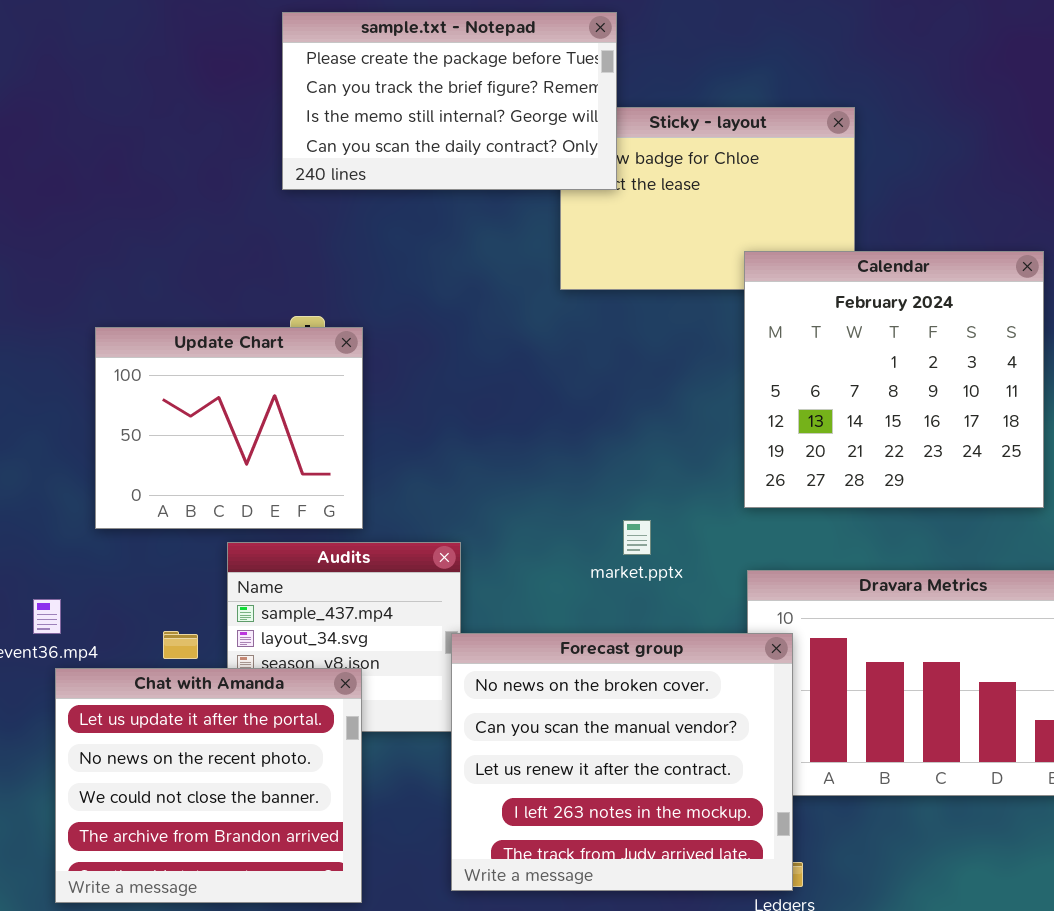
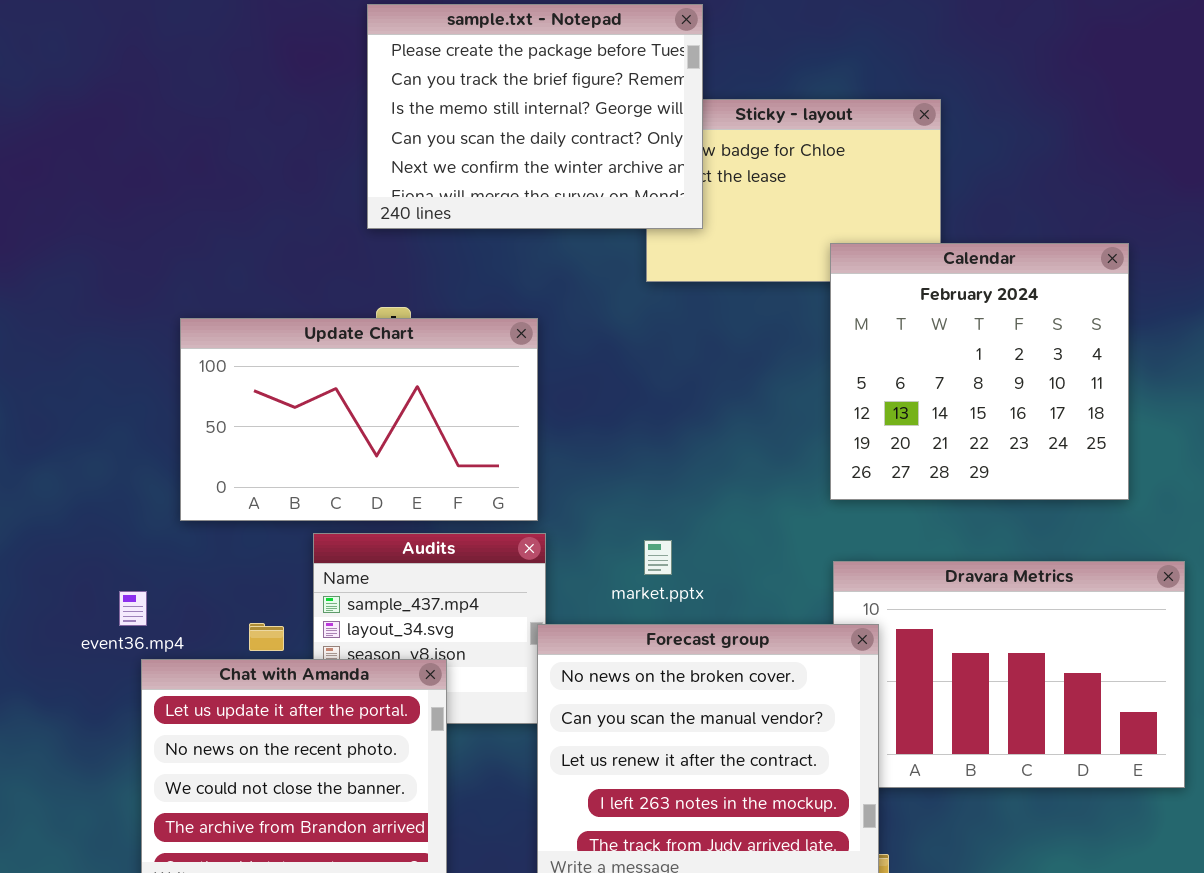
sample.txt - Notepad: [282,12,617,190] -> [367,4,703,229], resized
Update Chart: [95,327,363,529] -> [180,318,538,521], resized
market.pptx: [623,520,651,555] -> [644,540,672,575], moved

